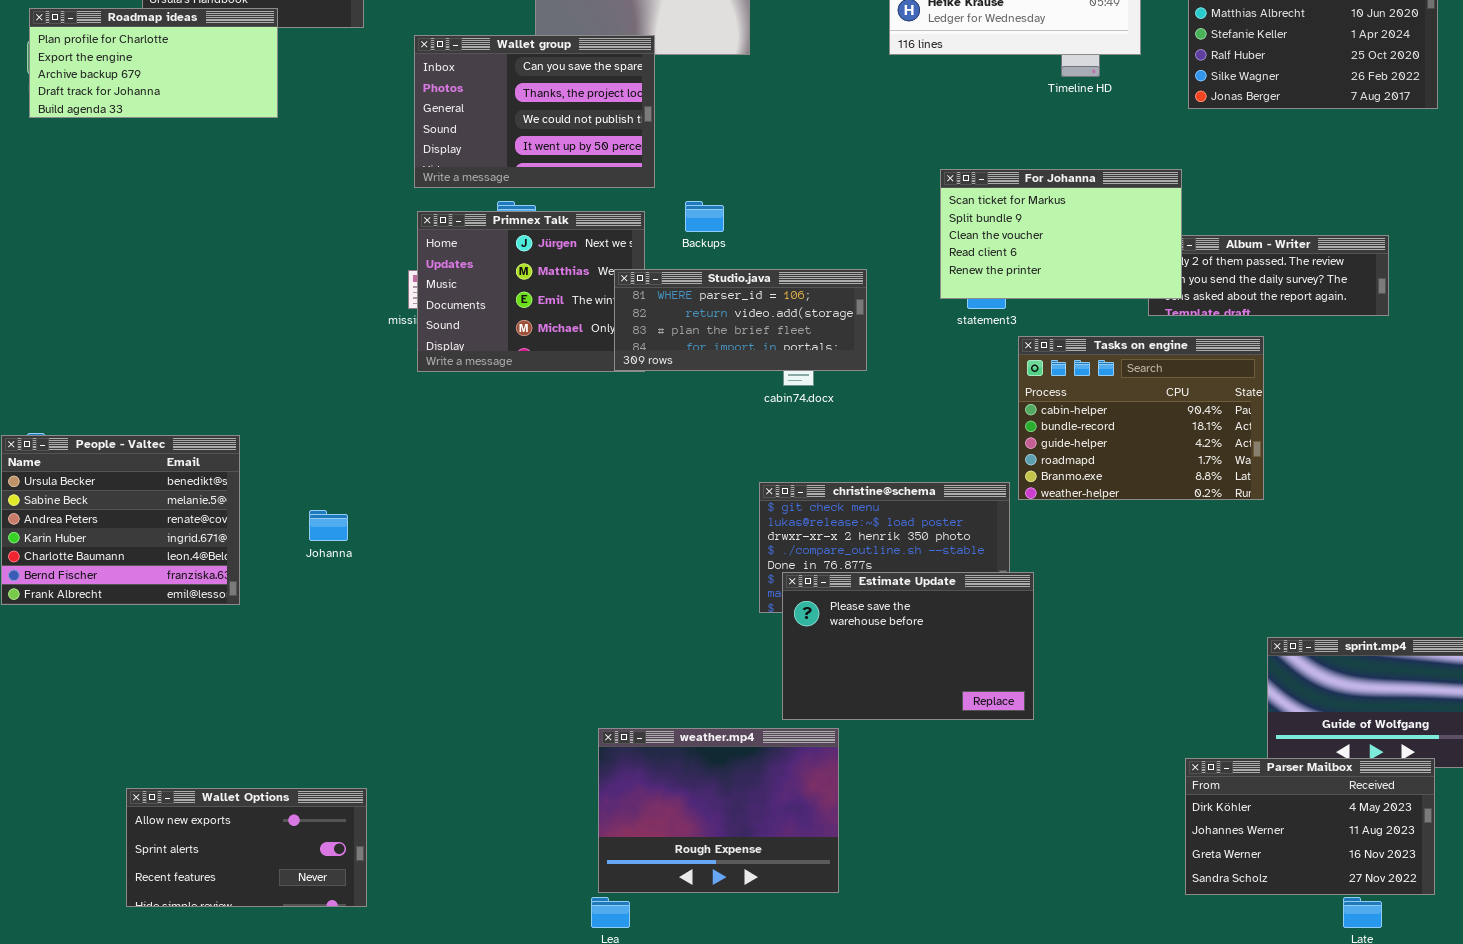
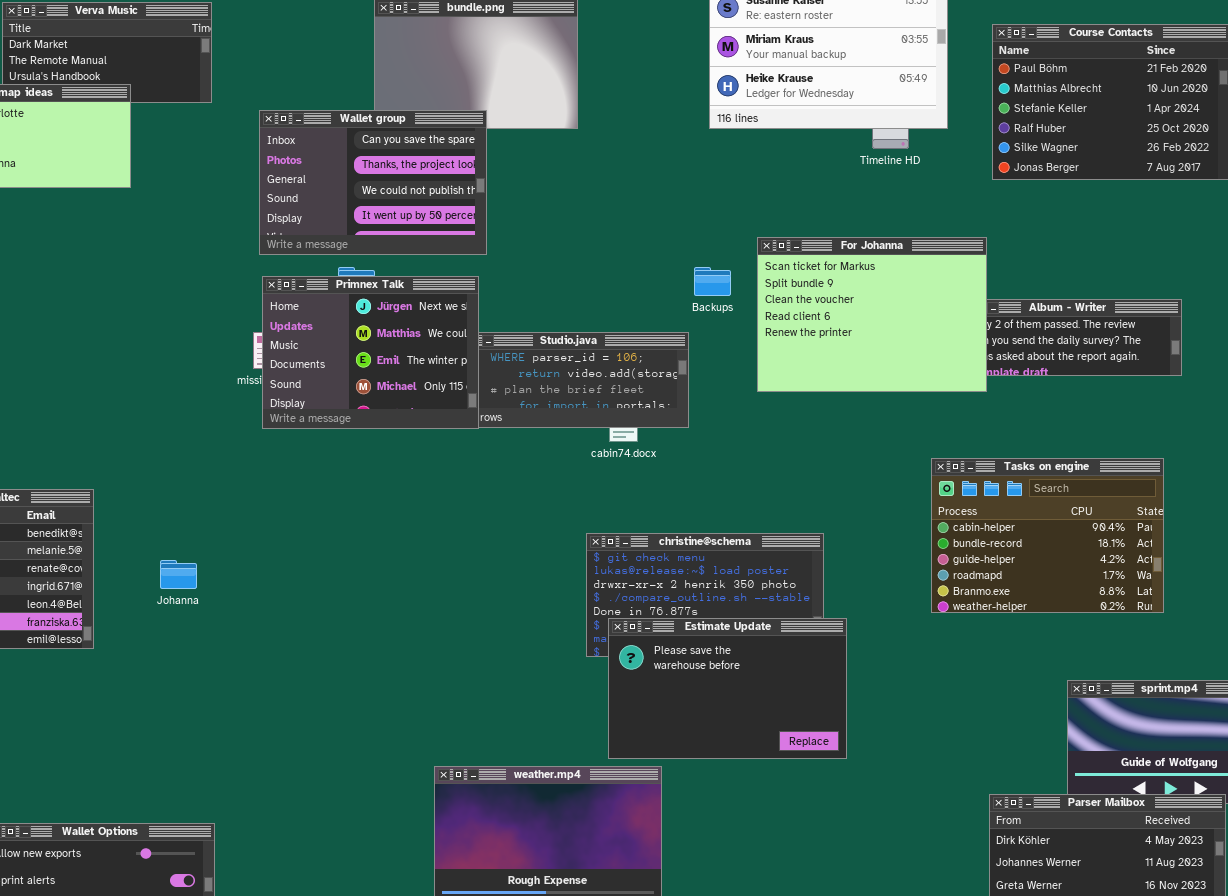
For Johanna: [940,169,1182,299] -> [757,237,987,392], resized
Backups: [685,201,724,232] -> [694,267,731,296], moved
Primnex Talk: [417,211,645,372] -> [262,276,479,429], raised
Tasks on engine: [1018,336,1264,500] -> [931,458,1164,613], moved

